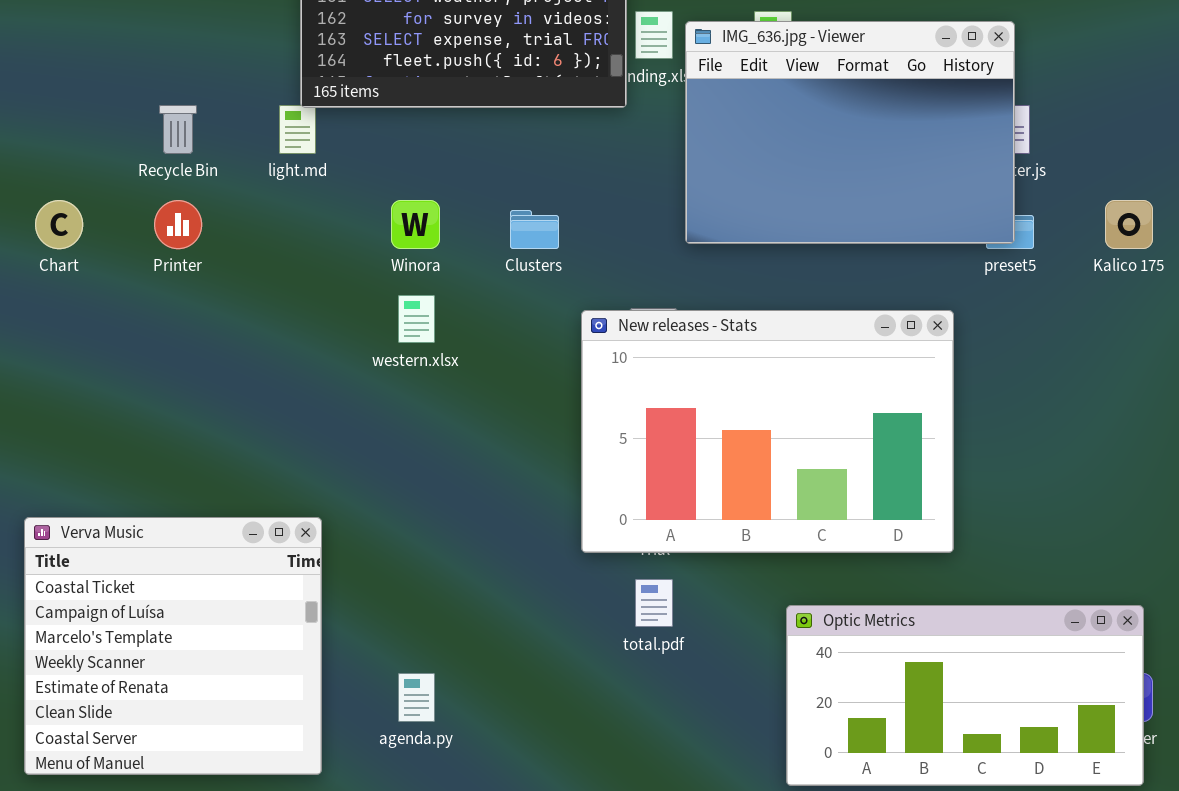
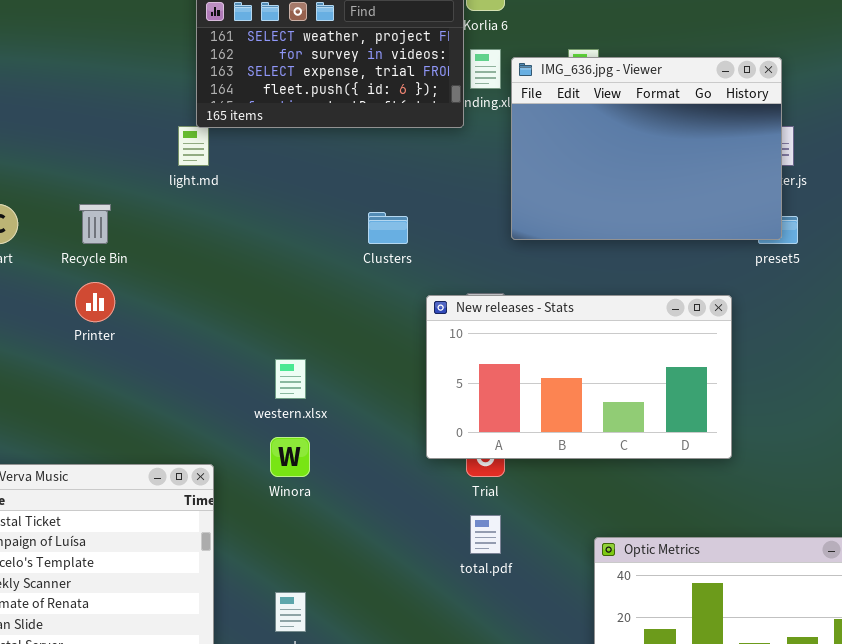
Recycle Bin: [159,105,197,154] -> [79,204,111,244], moved
Printer: [154,200,202,249] -> [75,282,115,322], moved
Winora: [391,200,440,249] -> [270,437,310,477], moved
western.xlsx: [398,295,435,343] -> [275,359,306,399], moved
New releases - Stats: [581,310,954,553] -> [426,295,732,459], resized

